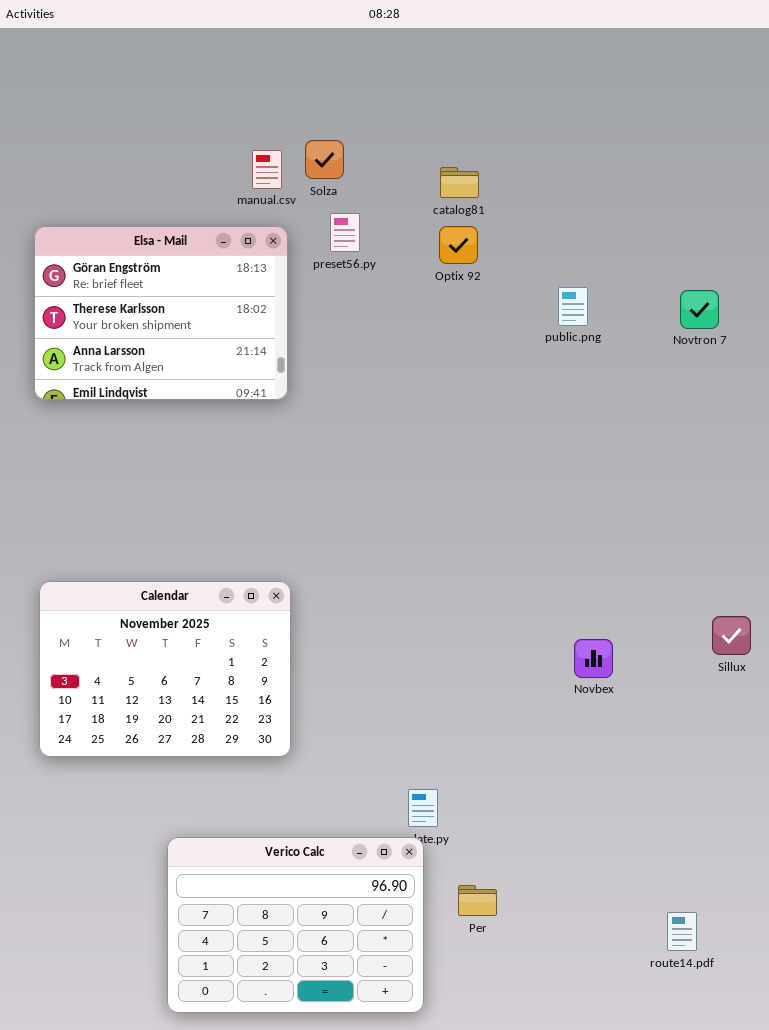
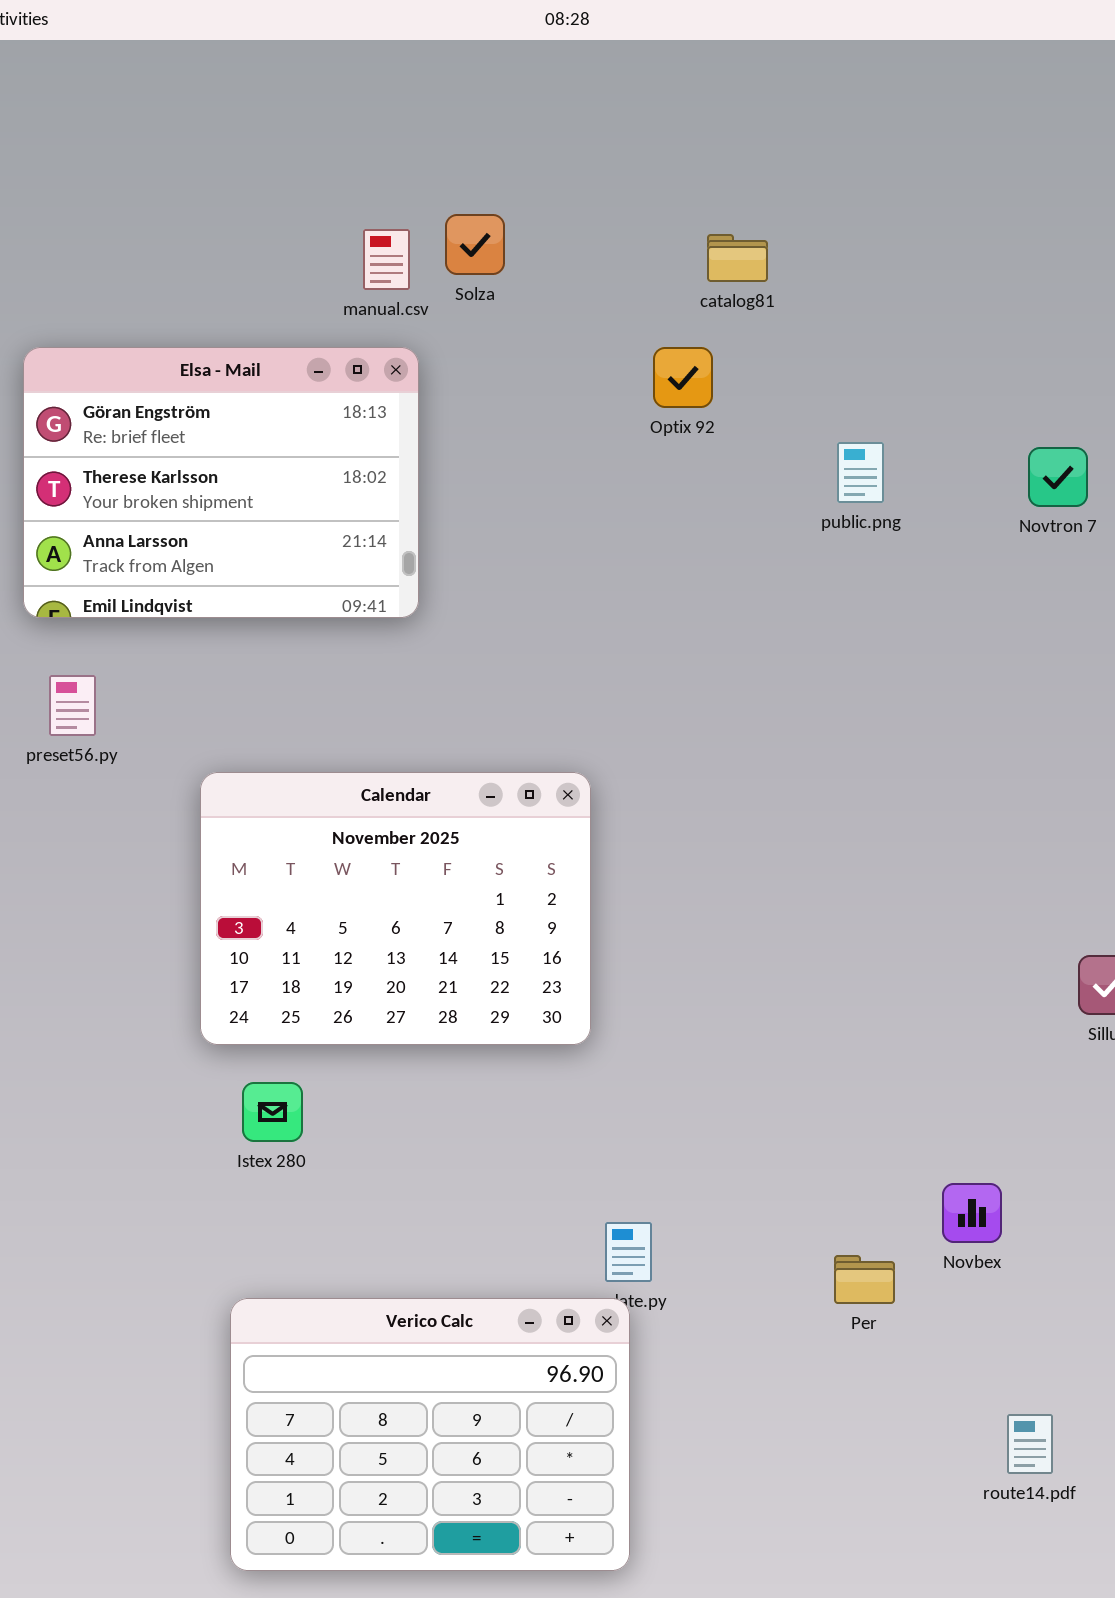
catalog81: [440,167,479,198] -> [707,234,768,282], moved
preset56.py: [330,213,360,252] -> [49,675,96,736], moved
Calendar: [39,581,291,757] -> [200,772,591,1045], moved
Novbex: [574,639,613,678] -> [942,1183,1002,1243], moved
Per: [458,885,497,916] -> [834,1255,895,1304], moved

